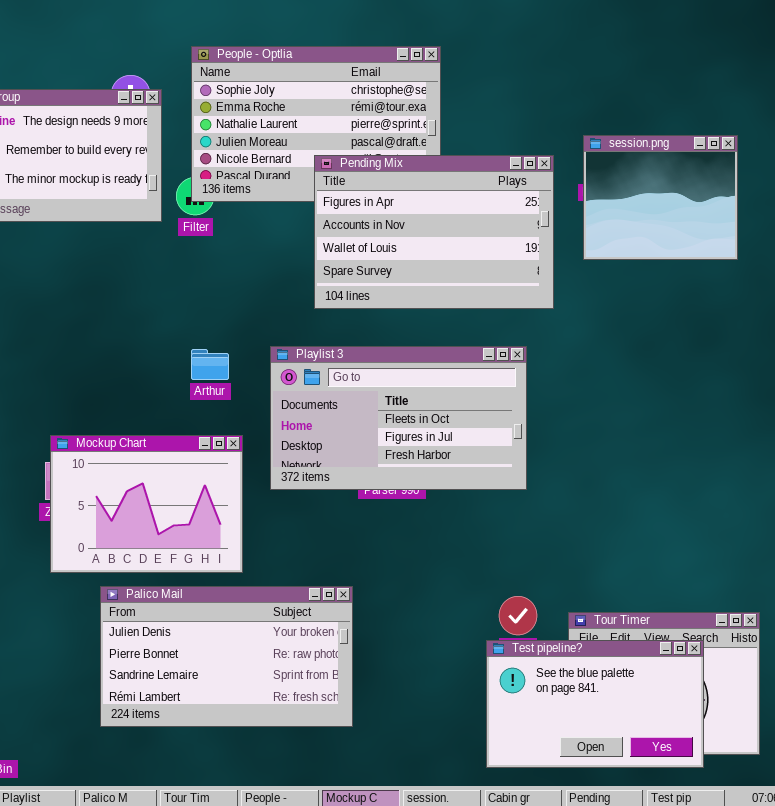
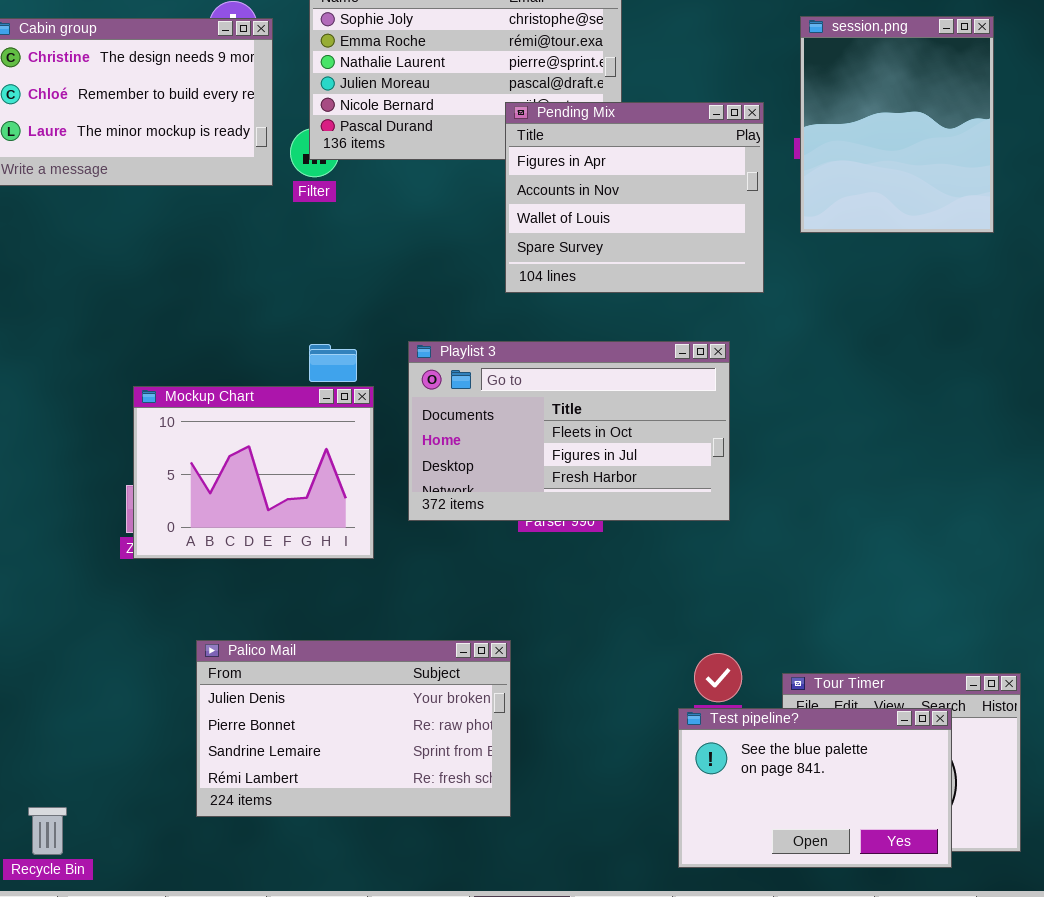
session.png: [583,135,738,260] -> [800,16,994,233], resized
Pending Mix: [314,155,554,309] -> [505,102,764,293], resized
Mockup Chart: [50,435,243,573] -> [133,386,374,559], moved

